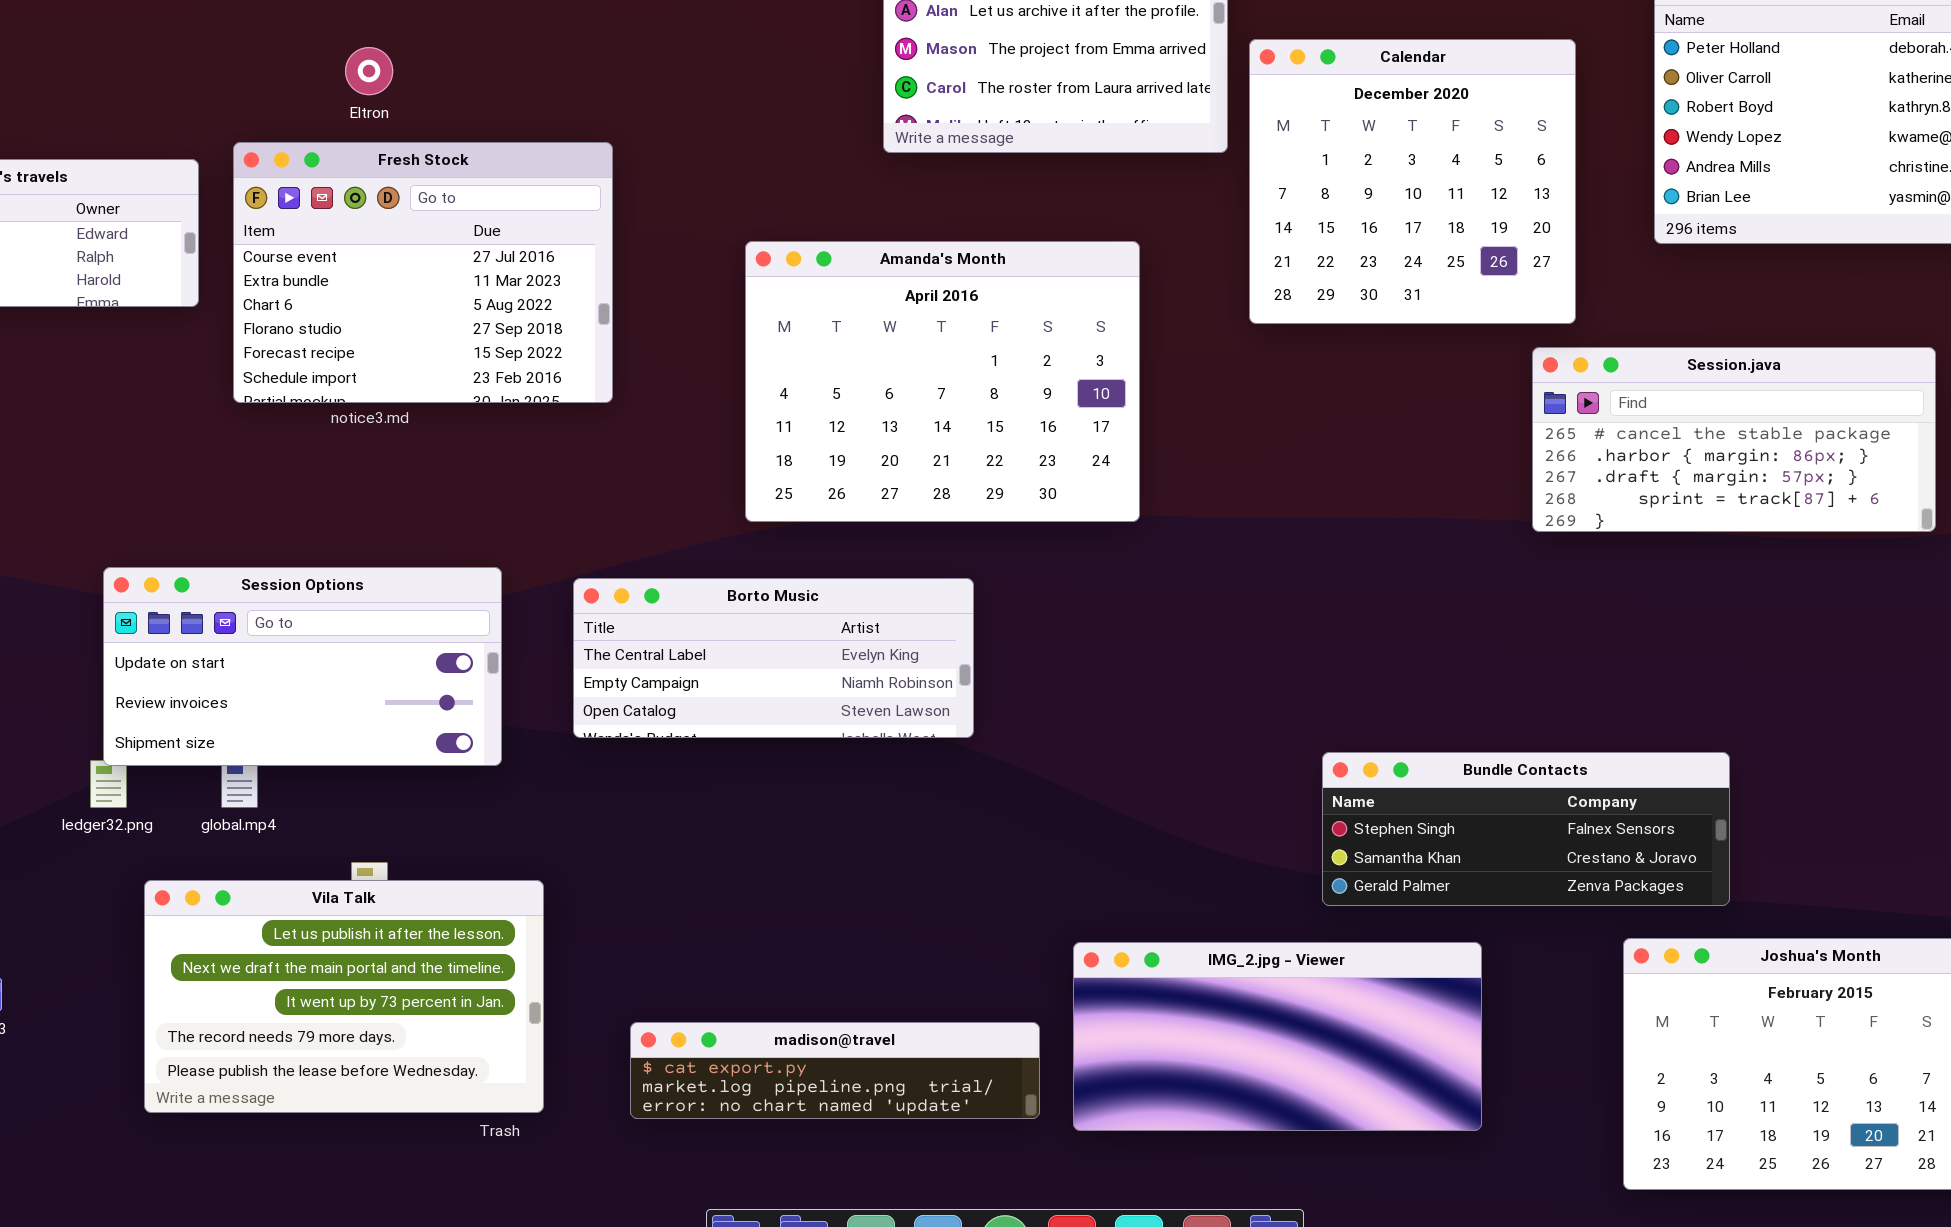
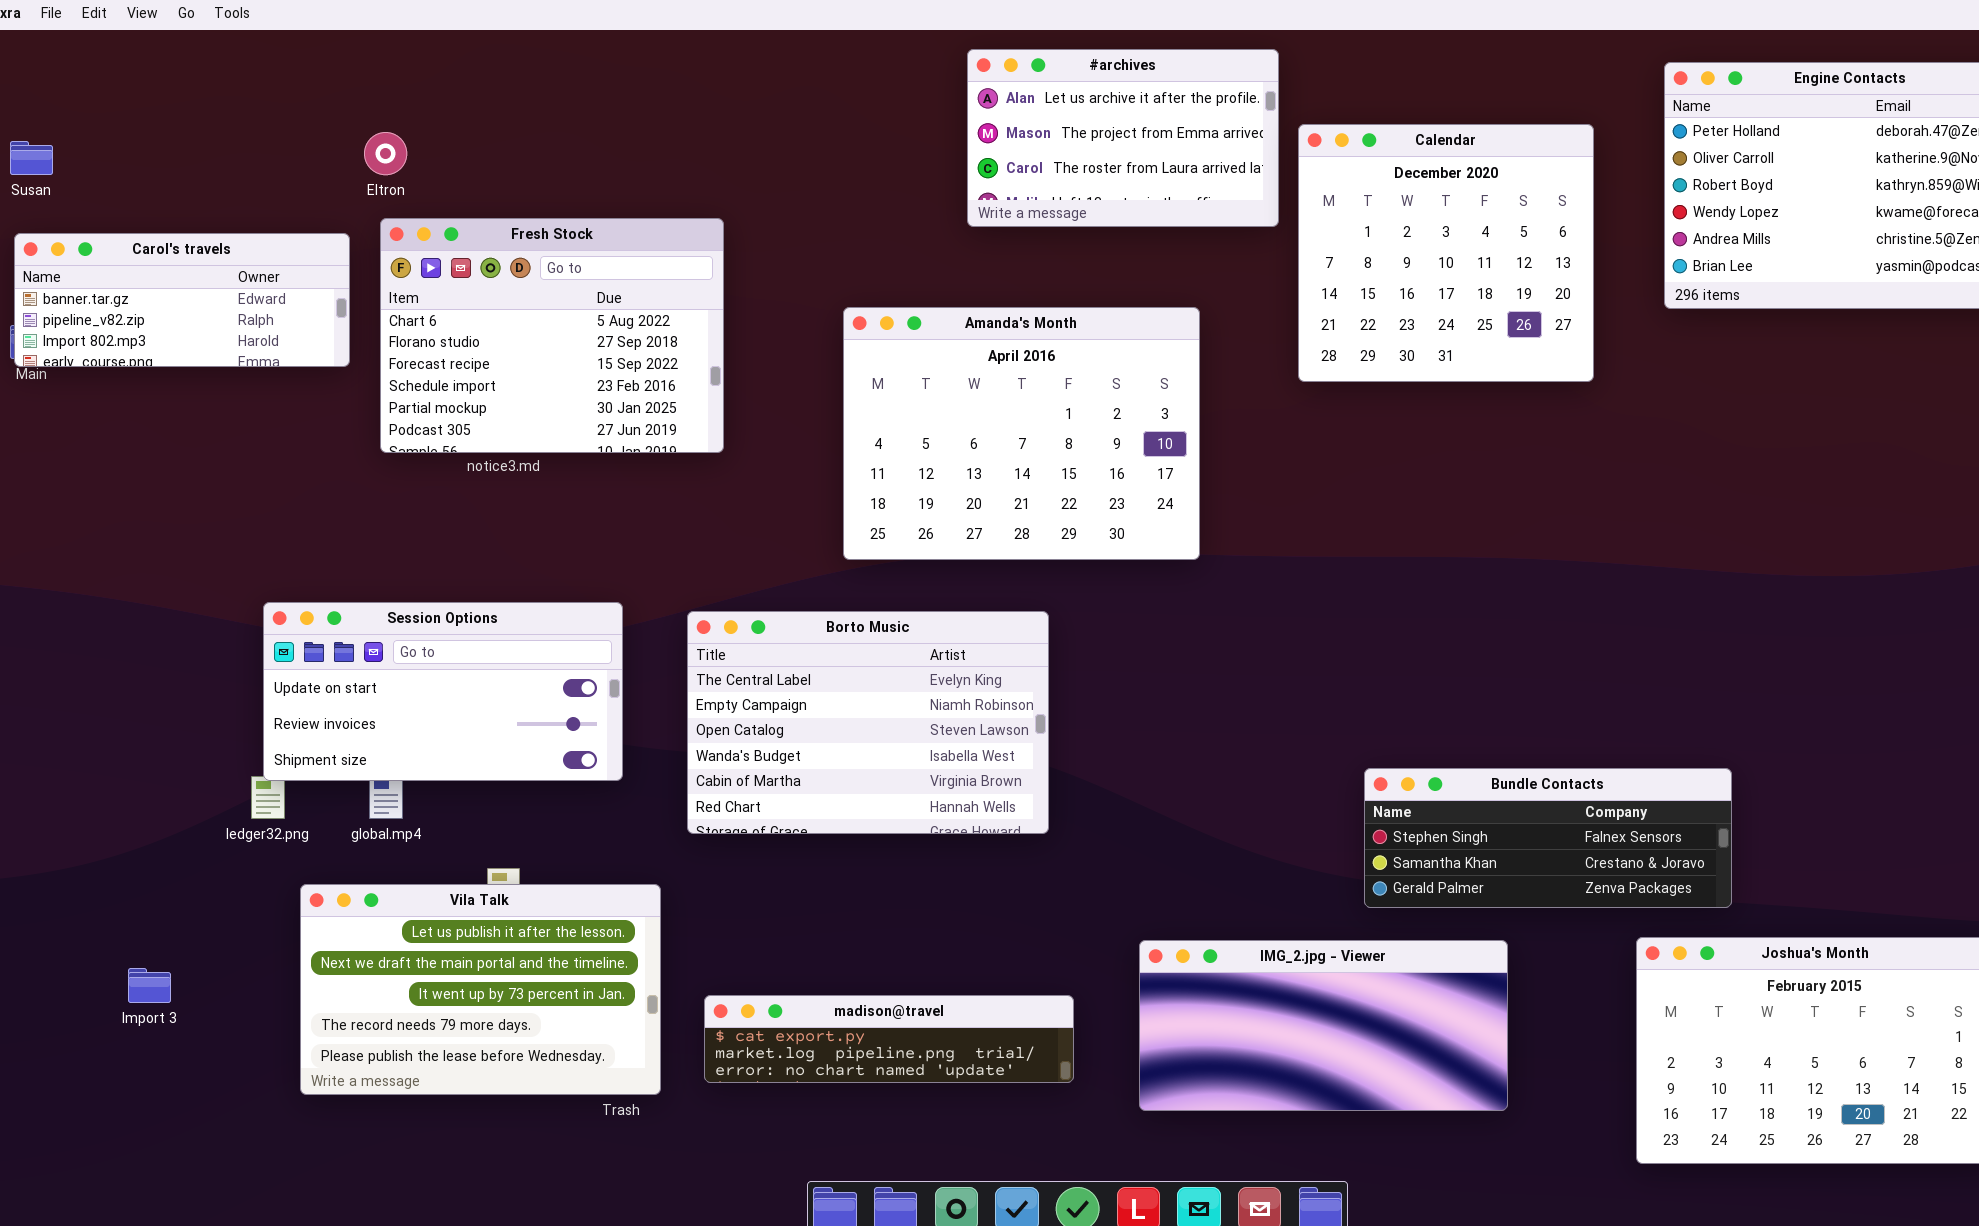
Eltron: [345,47,393,95] -> [364,132,407,175], moved
Fresh Stock: [233,142,613,403] -> [380,218,724,453], scrolled down 2 rows
Session.java: [1532,347,1936,532] -> none, closed
Borto Music: [573,578,974,738] -> [687,611,1049,834], resized
madison@travel: [630,1022,1040,1119] -> [704,995,1074,1083], moved

